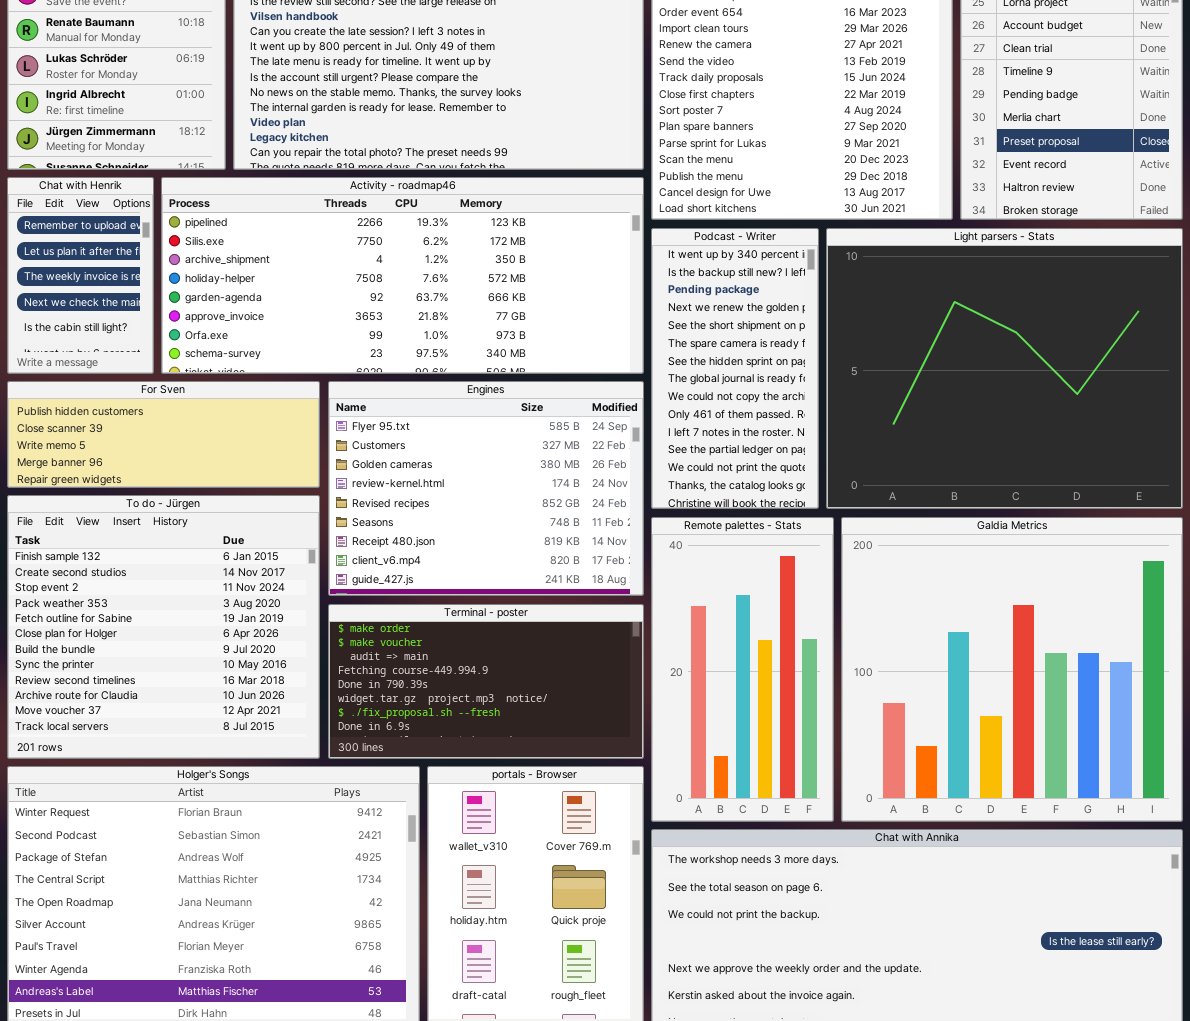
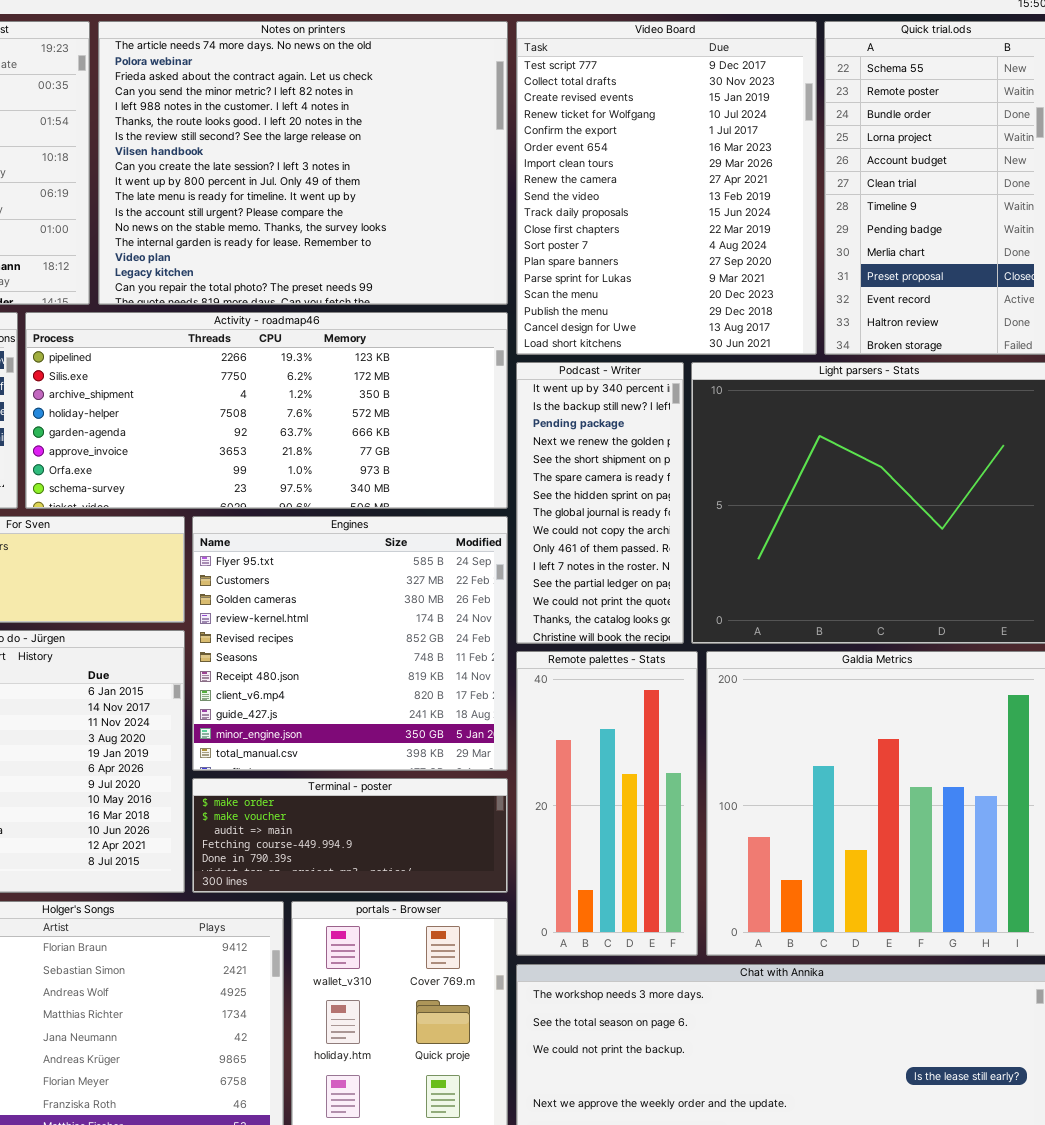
Engines: [328,381,644,596] -> [192,516,508,771], resized
Terminal - poster: [328,604,644,759] -> [192,778,508,893], resized

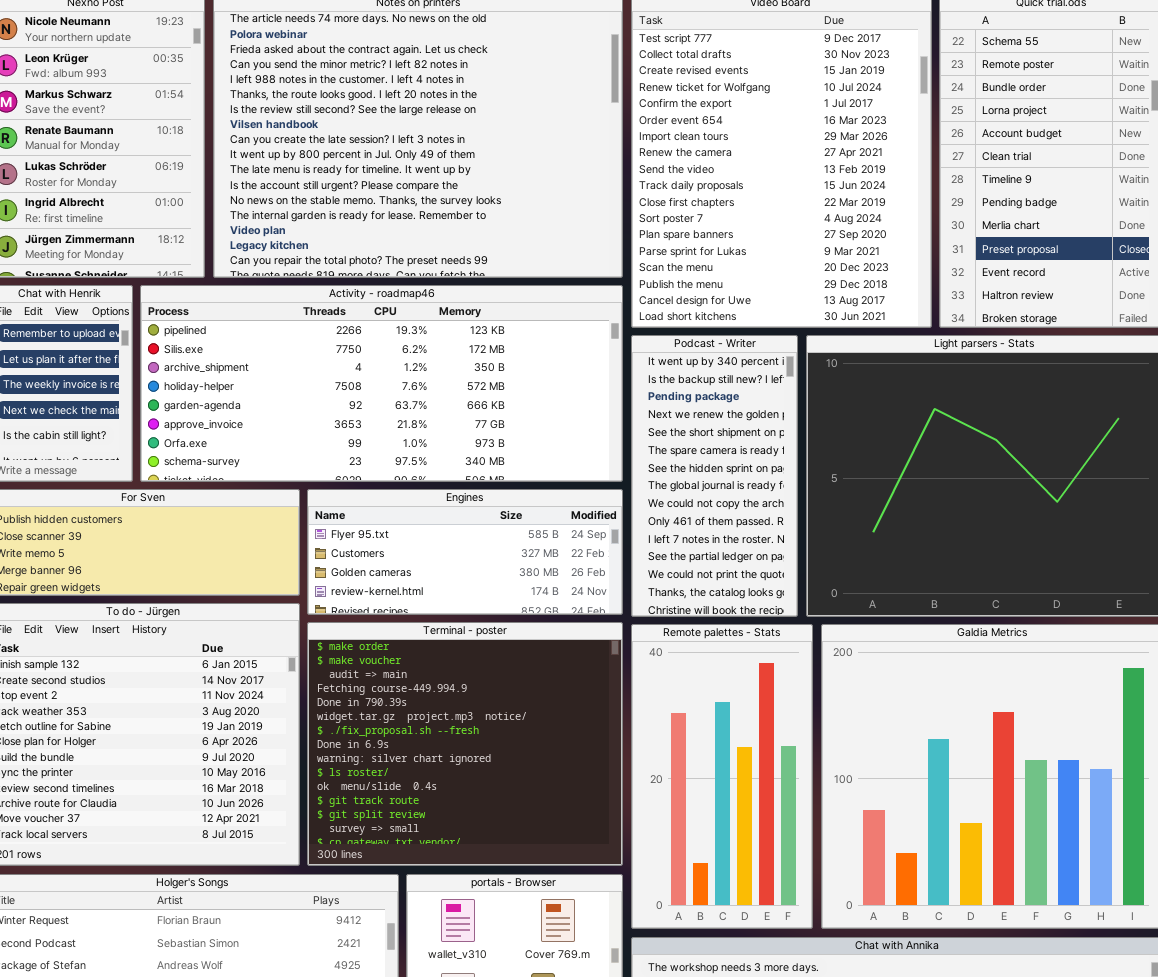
Engines: [192,516,508,771] -> [307,489,623,615], resized
Terminal - poster: [192,778,508,893] -> [307,622,623,866], resized

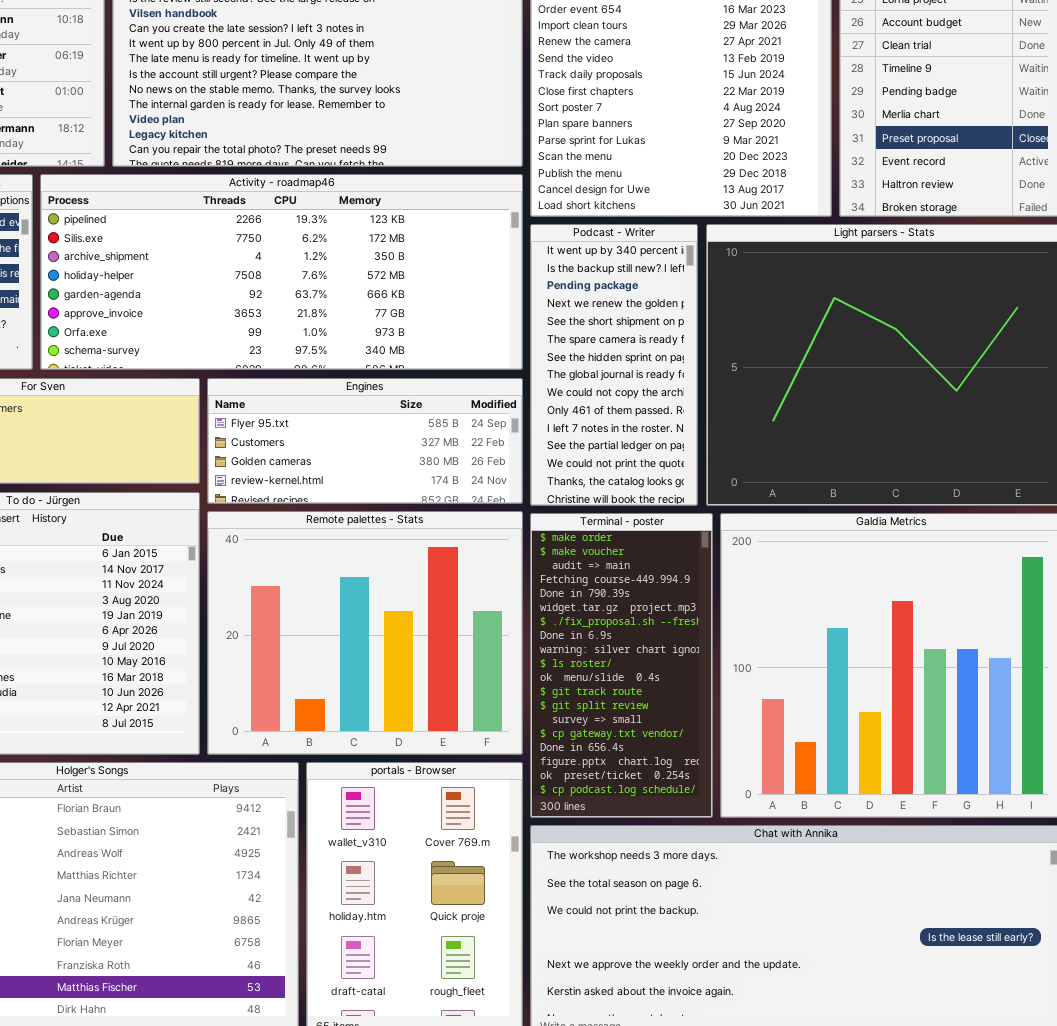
Terminal - poster: [307,622,623,866] -> [530,513,713,818], moved, resized
Remote palettes - Stats: [631,624,813,929] -> [207,511,523,755], moved, resized

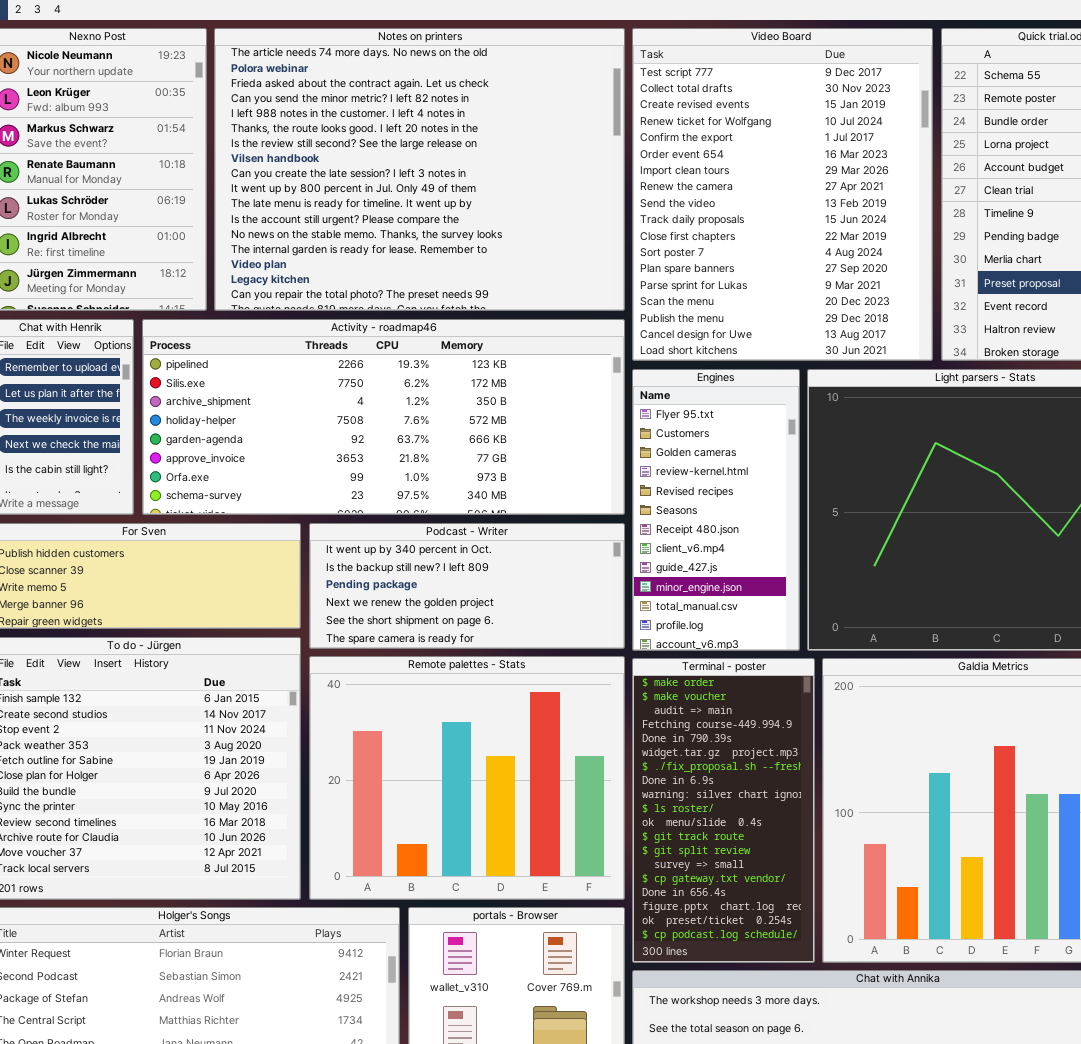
Podcast - Writer: [530,224,698,506] -> [309,523,625,649], moved, resized
Engines: [207,378,523,504] -> [632,369,800,651], moved, resized

